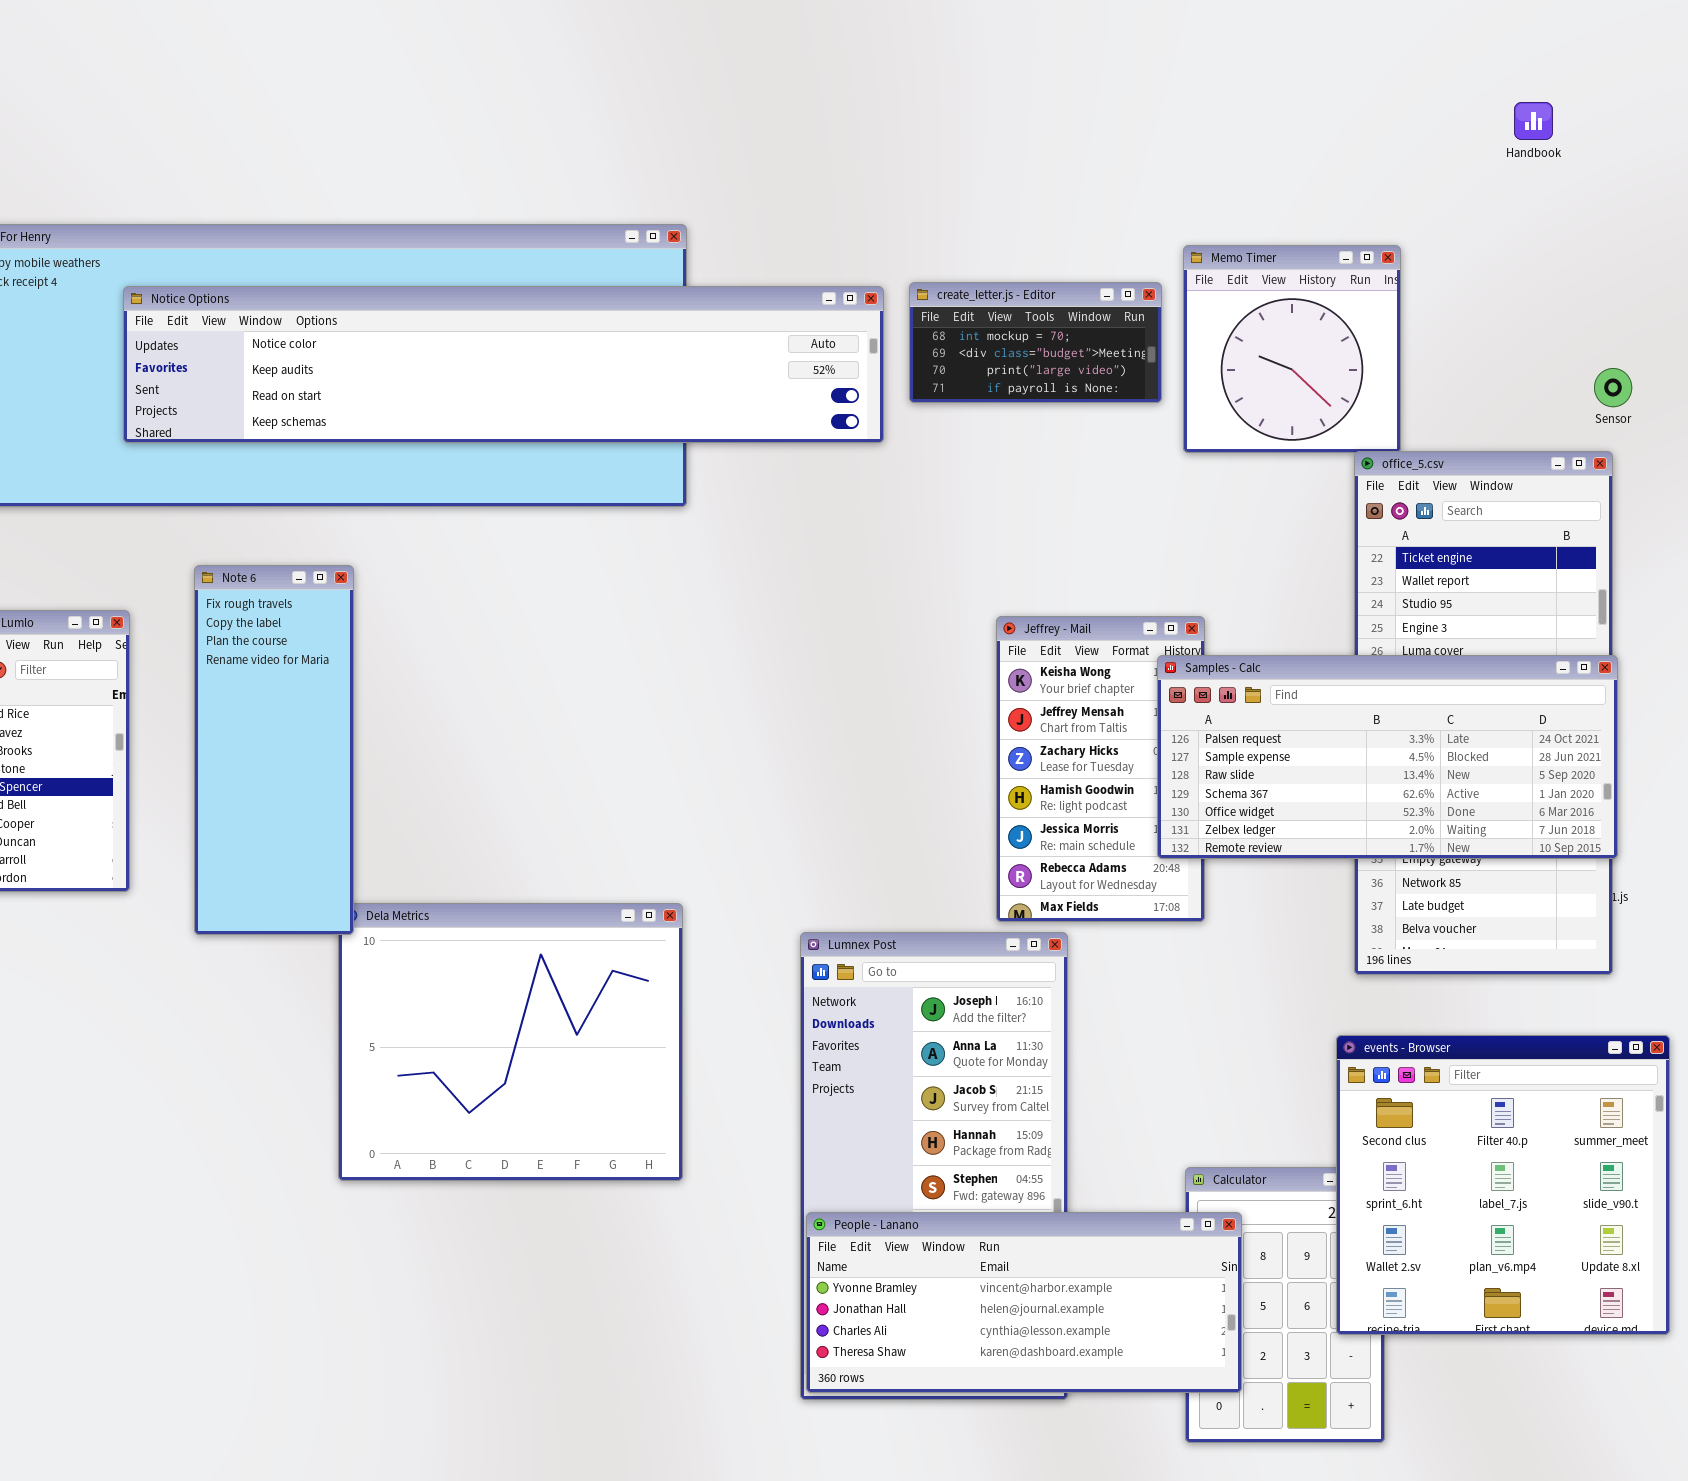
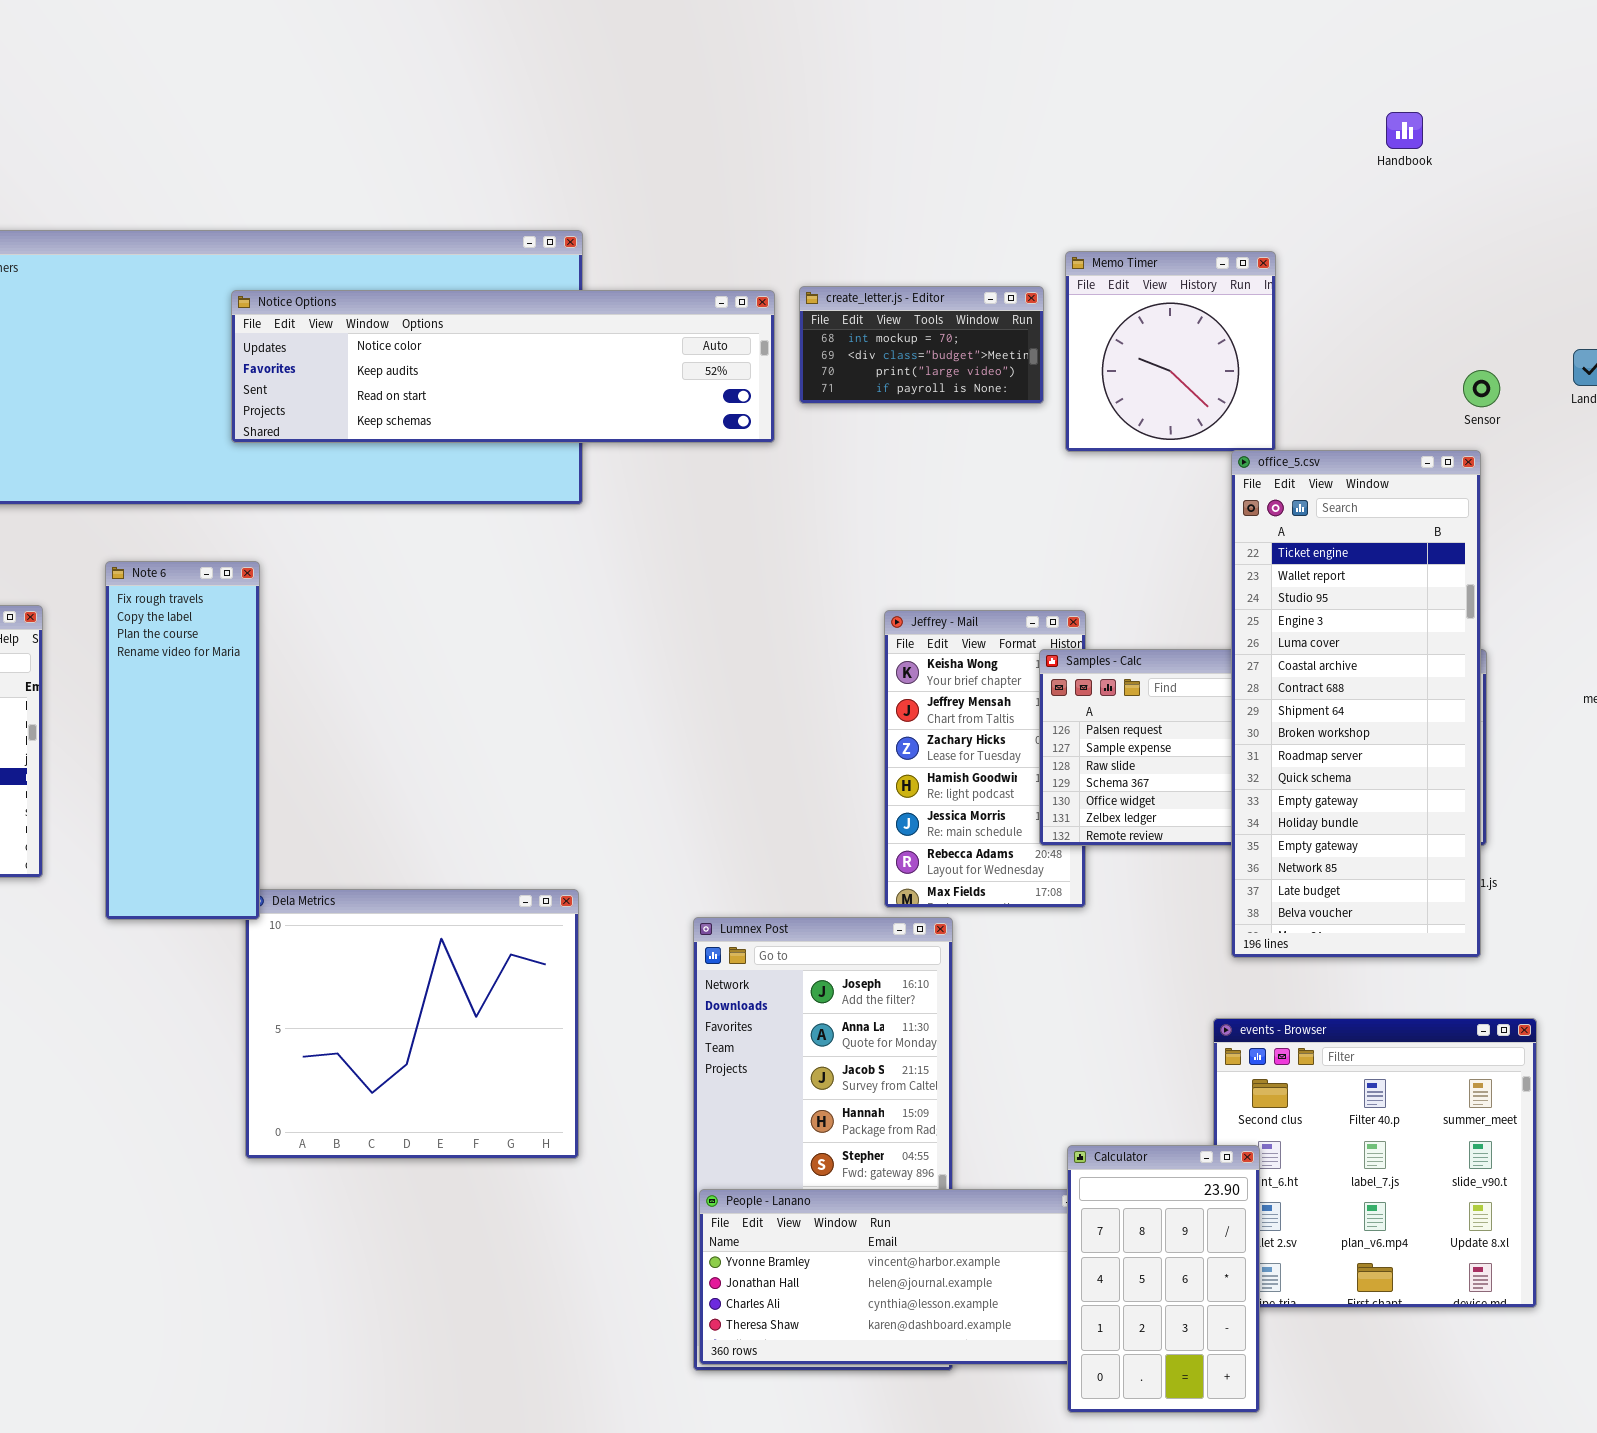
Notice Options: [123,286,884,443] -> [231,290,775,443], resized
office_5.csv: [1354,451,1613,975] -> [1231,450,1481,958], raised
Calculator: [1185,1167,1385,1443] -> [1067,1145,1260,1413], raised

